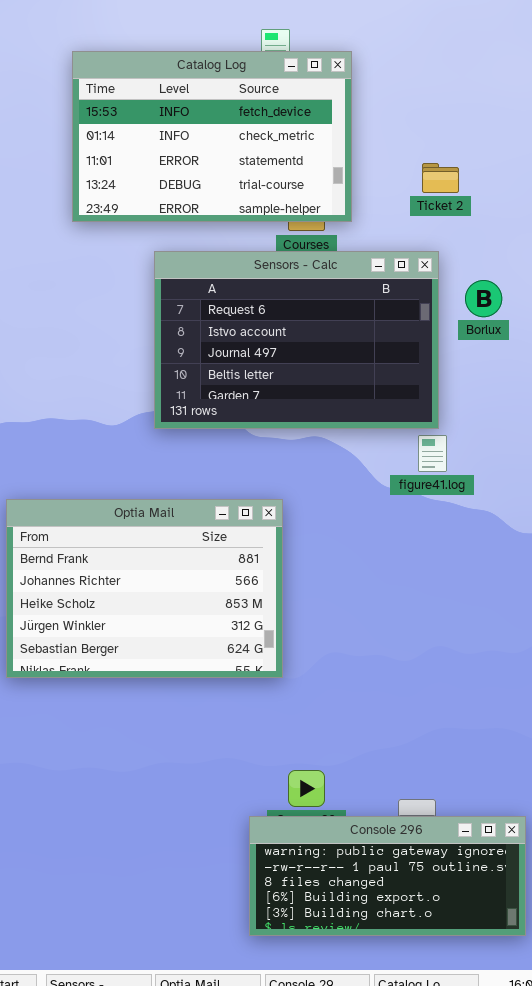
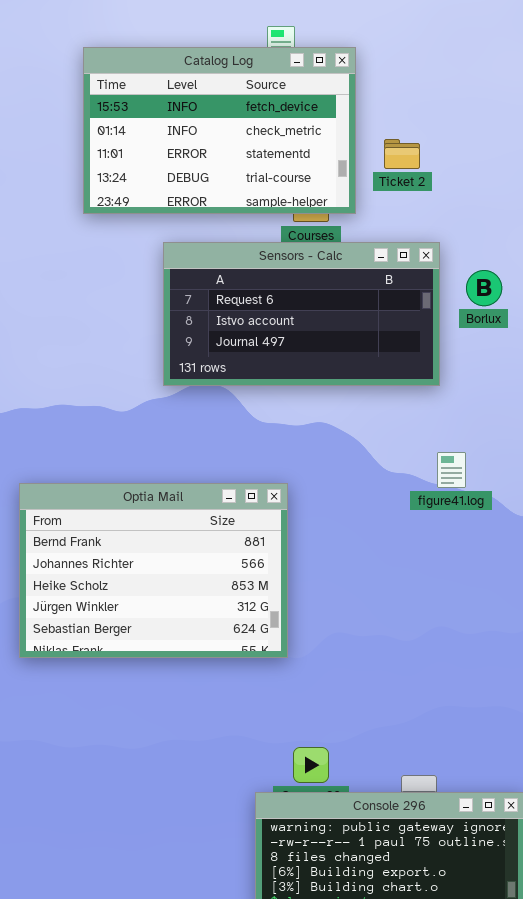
Ticket 2: [422,163,459,193] -> [384,139,420,169], moved
Sensors - Calc: [154,251,439,429] -> [163,242,440,386], resized
figure41.log: [418,435,447,472] -> [437,452,466,488], moved

